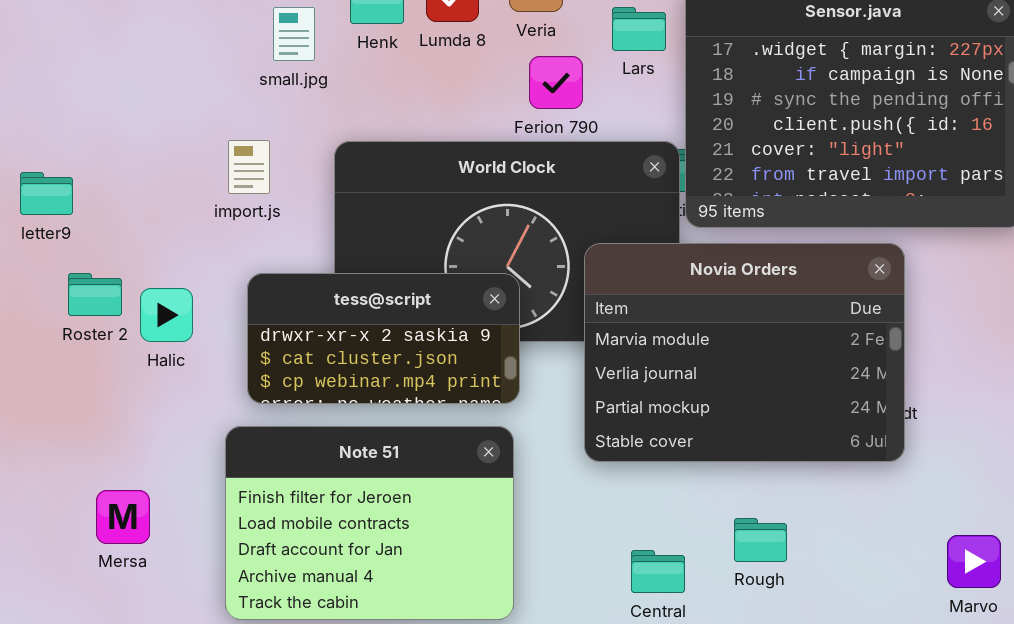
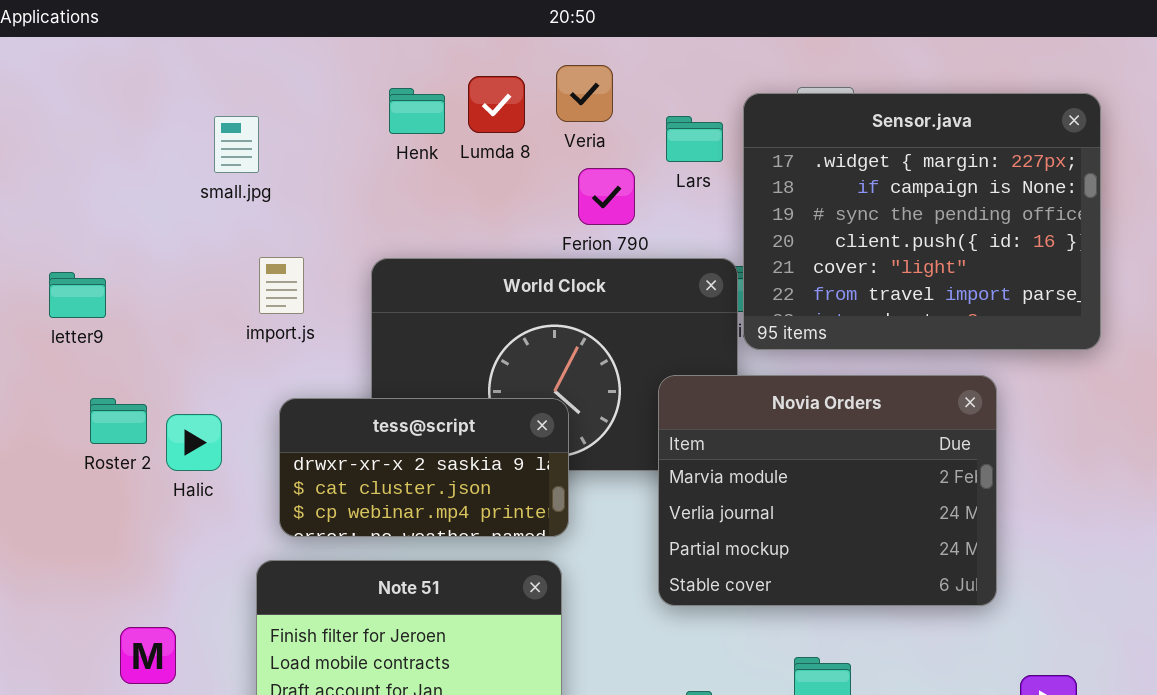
small.jpg: [273,7,315,61] -> [214,116,259,173], moved
letter9: [20,172,73,215] -> [49,272,106,318], moved
Novia Orders: [584,243,905,462] -> [658,375,997,606], moved

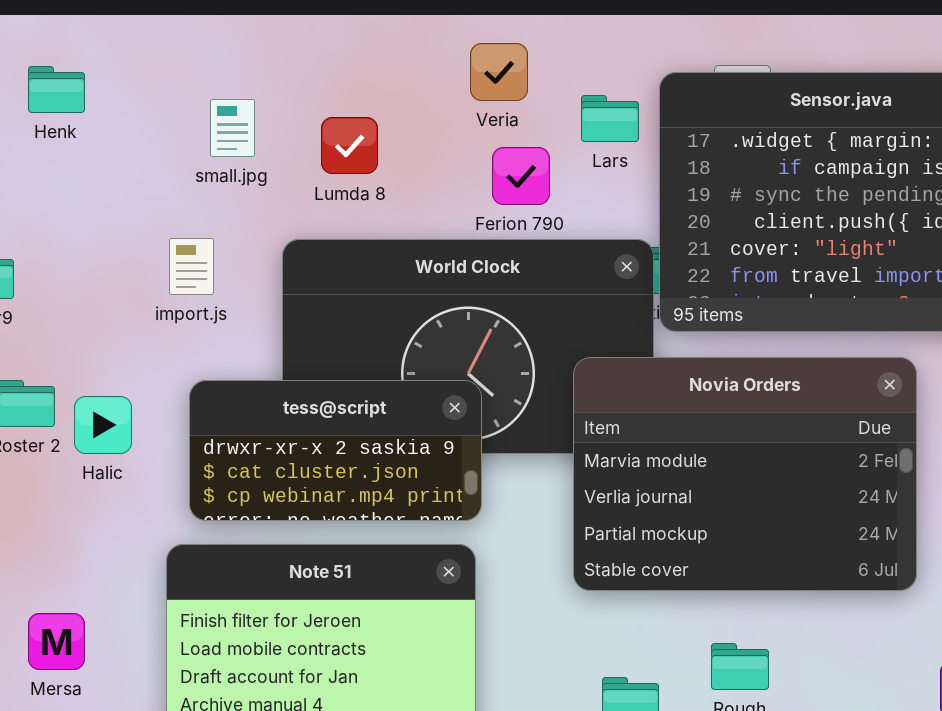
Lumda 8: [468,76,525,133] -> [321,117,378,174], moved
Henk: [389,88,445,134] -> [28,66,85,113], moved
small.jpg: [214,116,259,173] -> [210,99,255,157], moved

